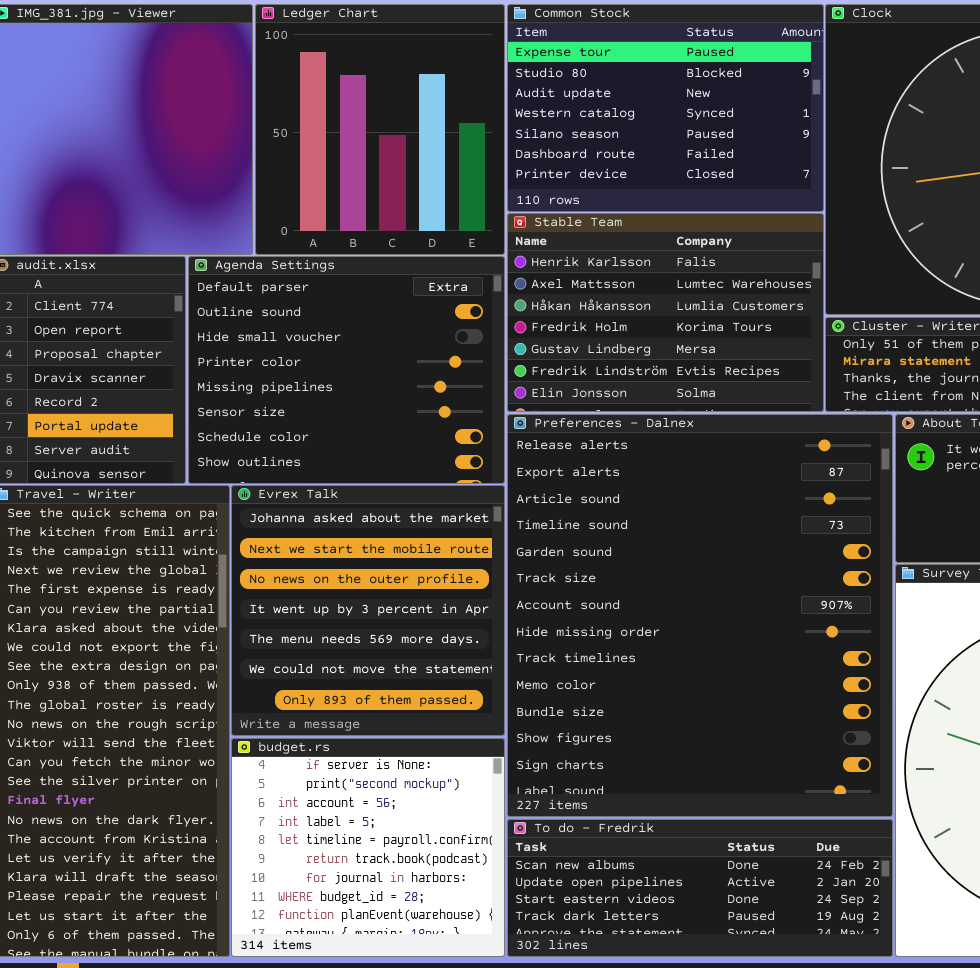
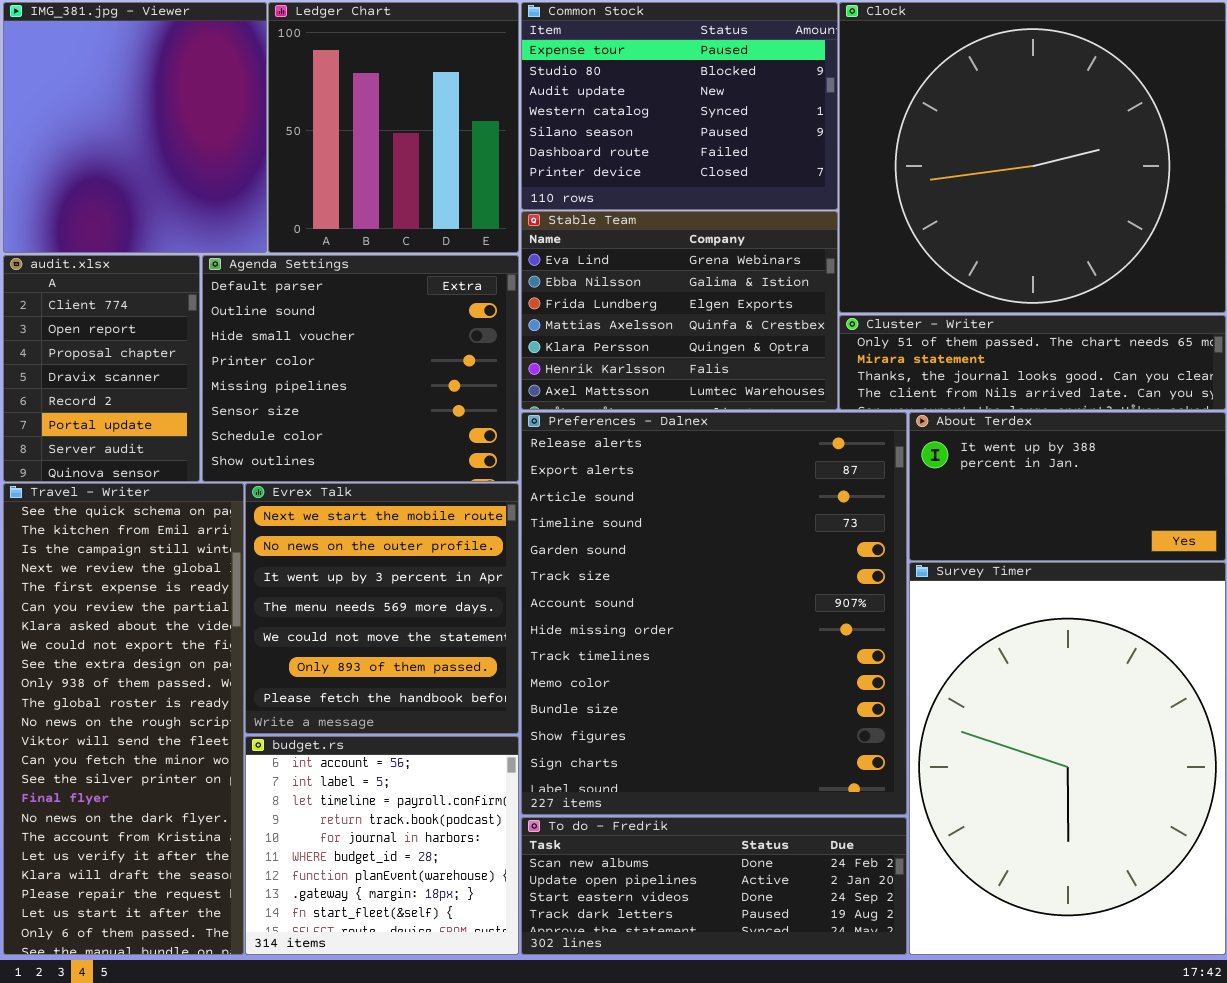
Stable Team: [507,213,824,412] -> [521,211,838,410], scrolled up 5 rows
Evrex Talk: [231,485,505,736] -> [245,483,519,734], scrolled down 1 row
budget.rs: [231,738,505,957] -> [245,736,519,955], scrolled down 2 rows

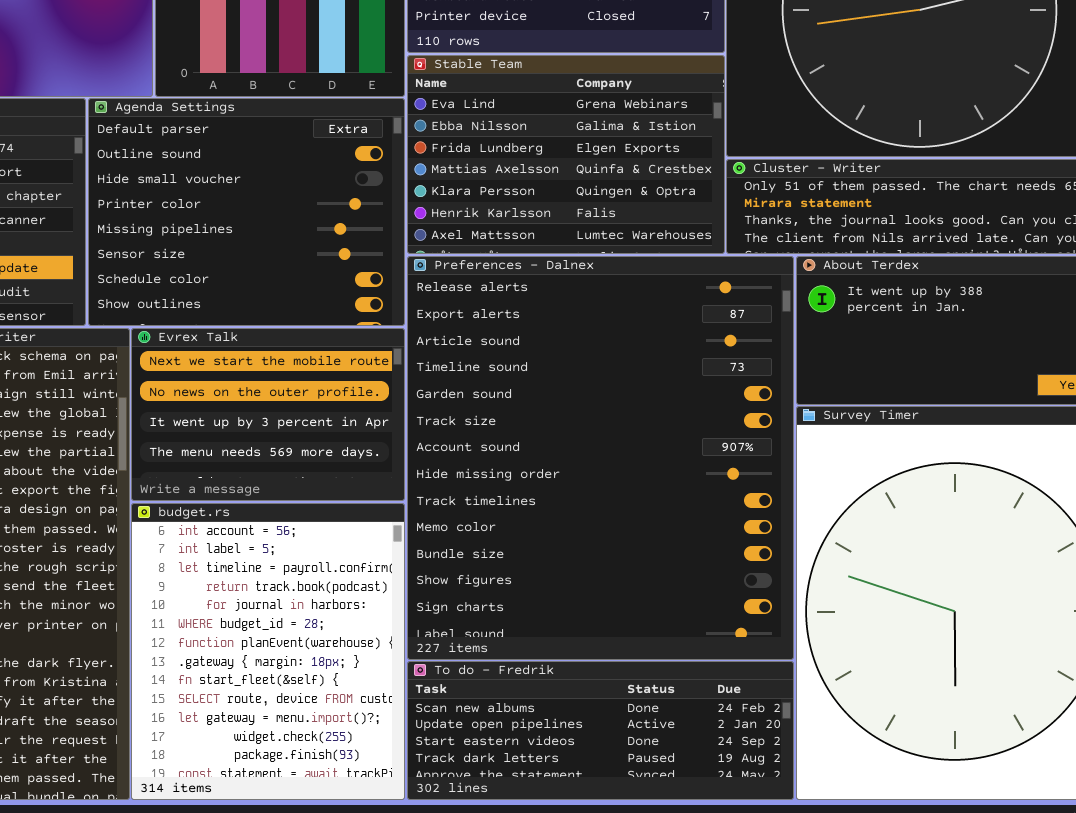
Evrex Talk: [245,483,519,734] -> [131,328,405,501], resized
budget.rs: [245,736,519,955] -> [131,503,405,800], resized

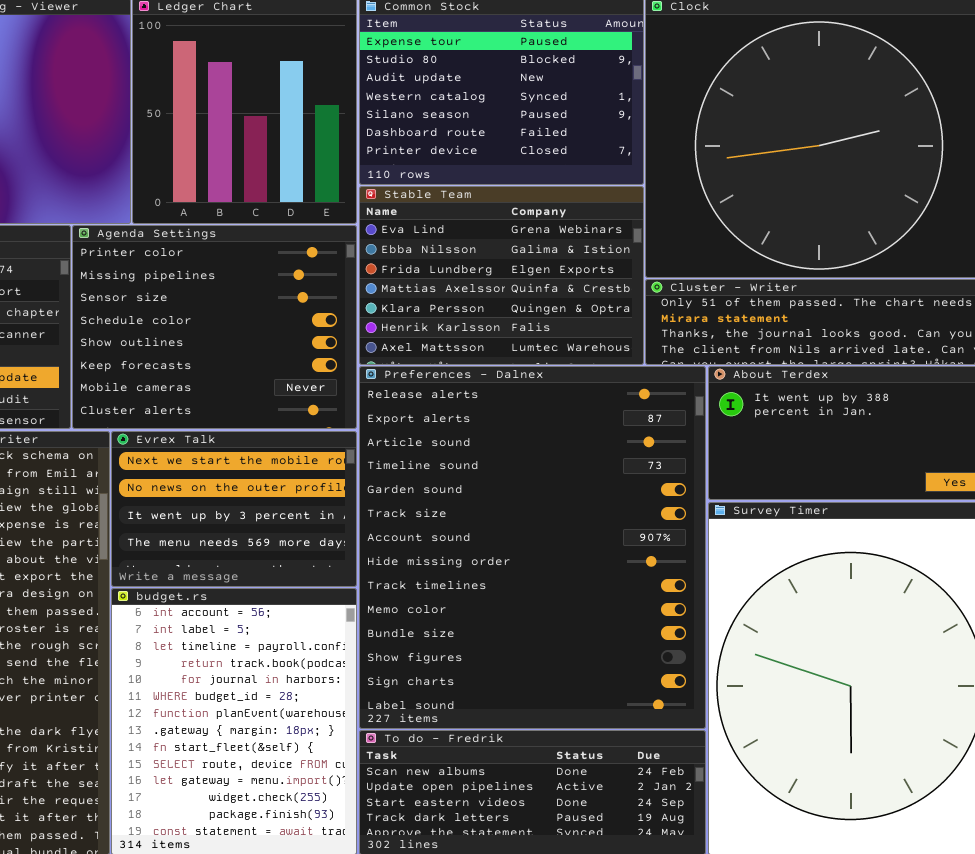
Agenda Settings: [88,98,405,326] -> [72,225,357,429], scrolled down 3 rows

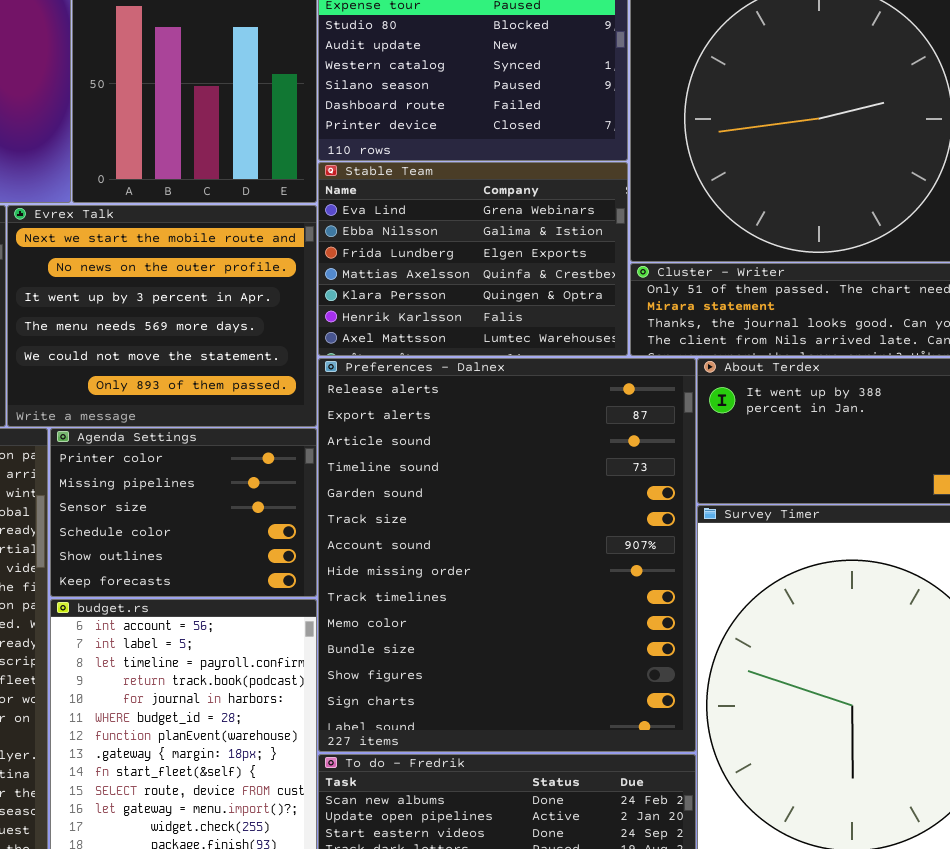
Agenda Settings: [72,225,357,429] -> [50,428,317,597], moved, resized
Evrex Talk: [111,431,357,587] -> [7,205,317,427], moved, resized

